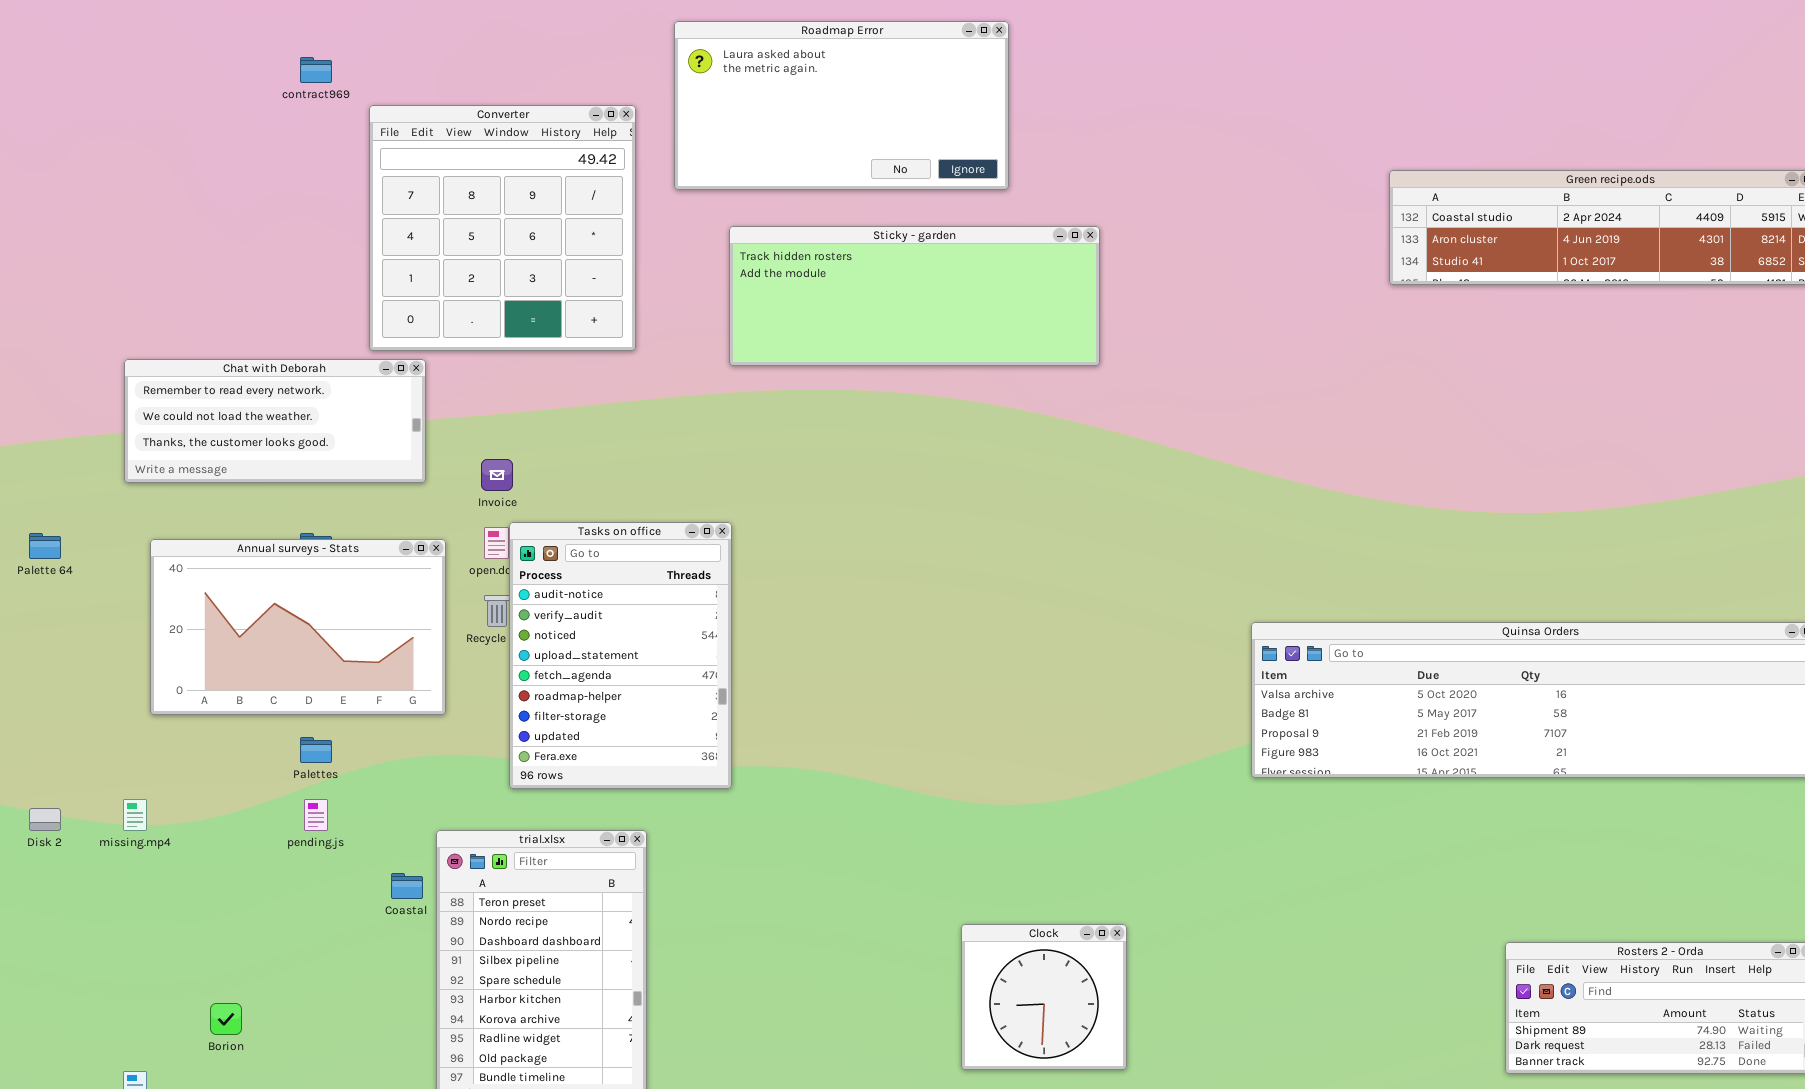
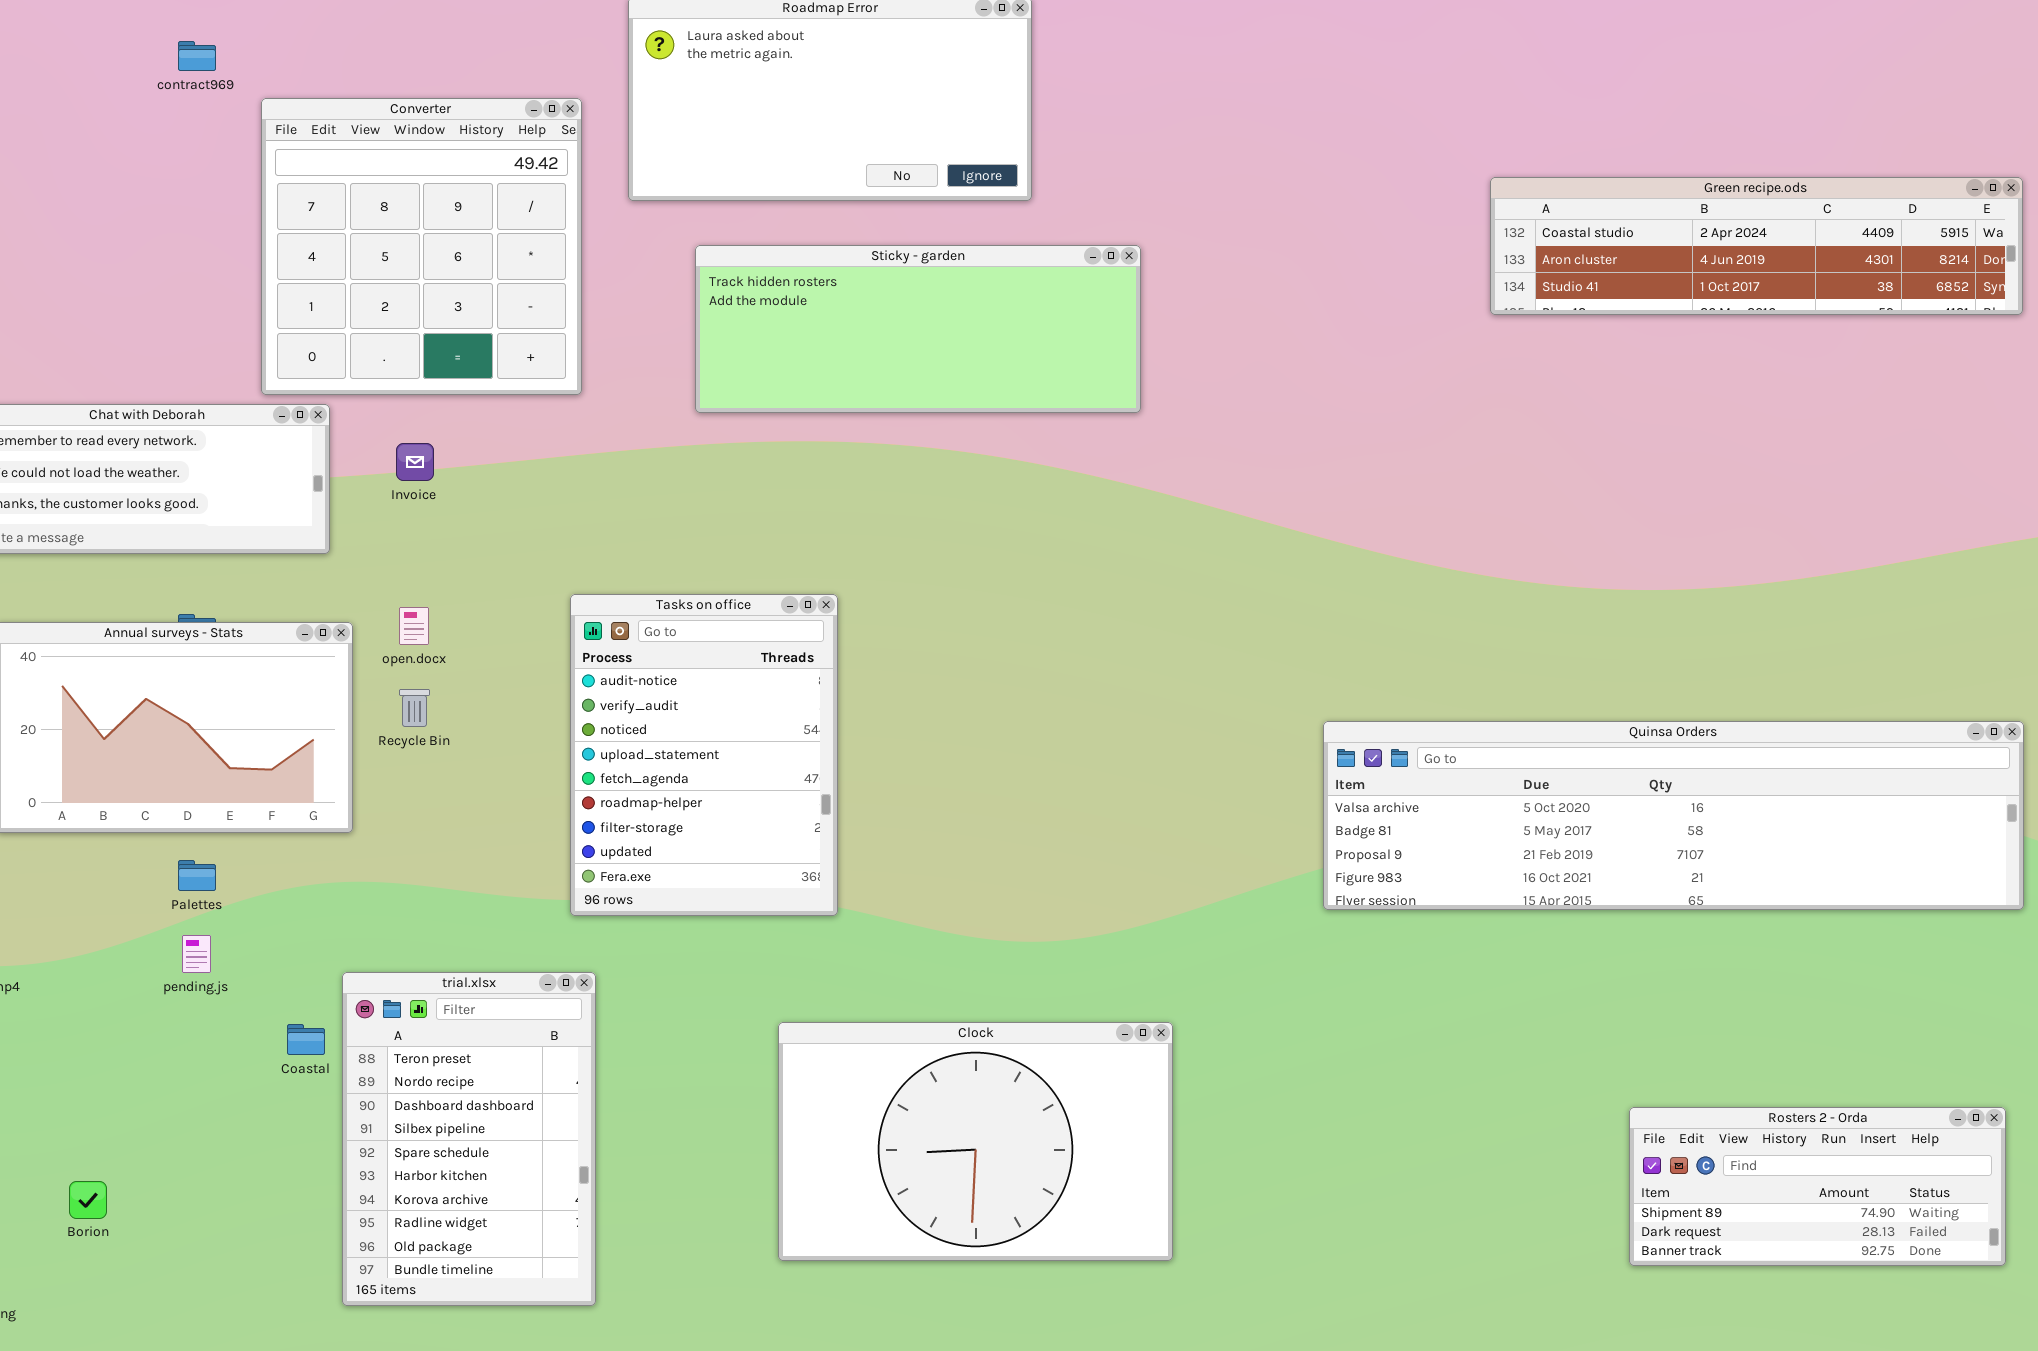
Invoice: [481,459,513,491] -> [396,443,434,481], moved
Tasks on office: [509,522,732,789] -> [570,594,838,916], moved
Clock: [961,924,1127,1070] -> [778,1022,1173,1261], resized

